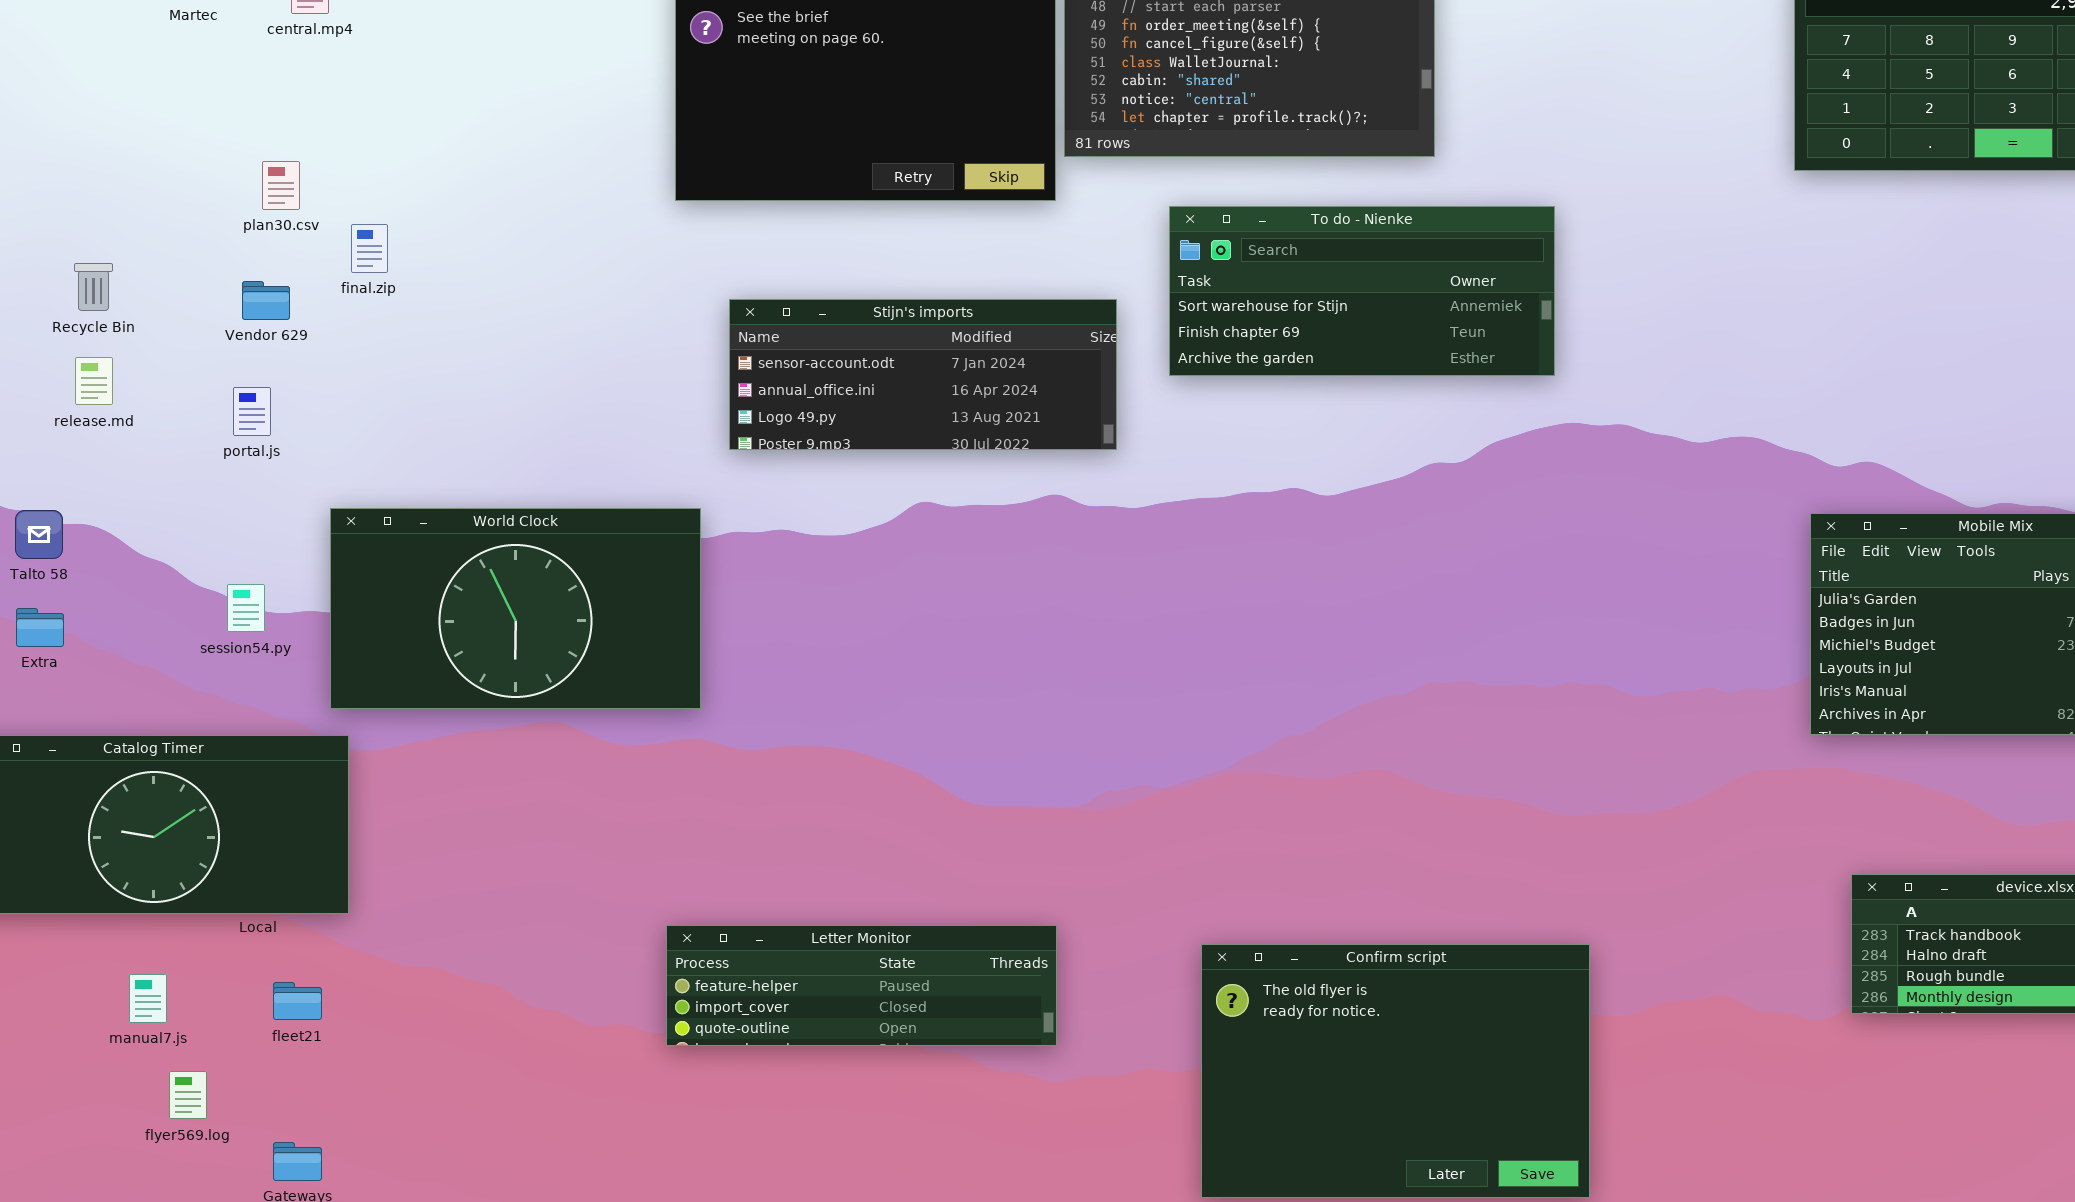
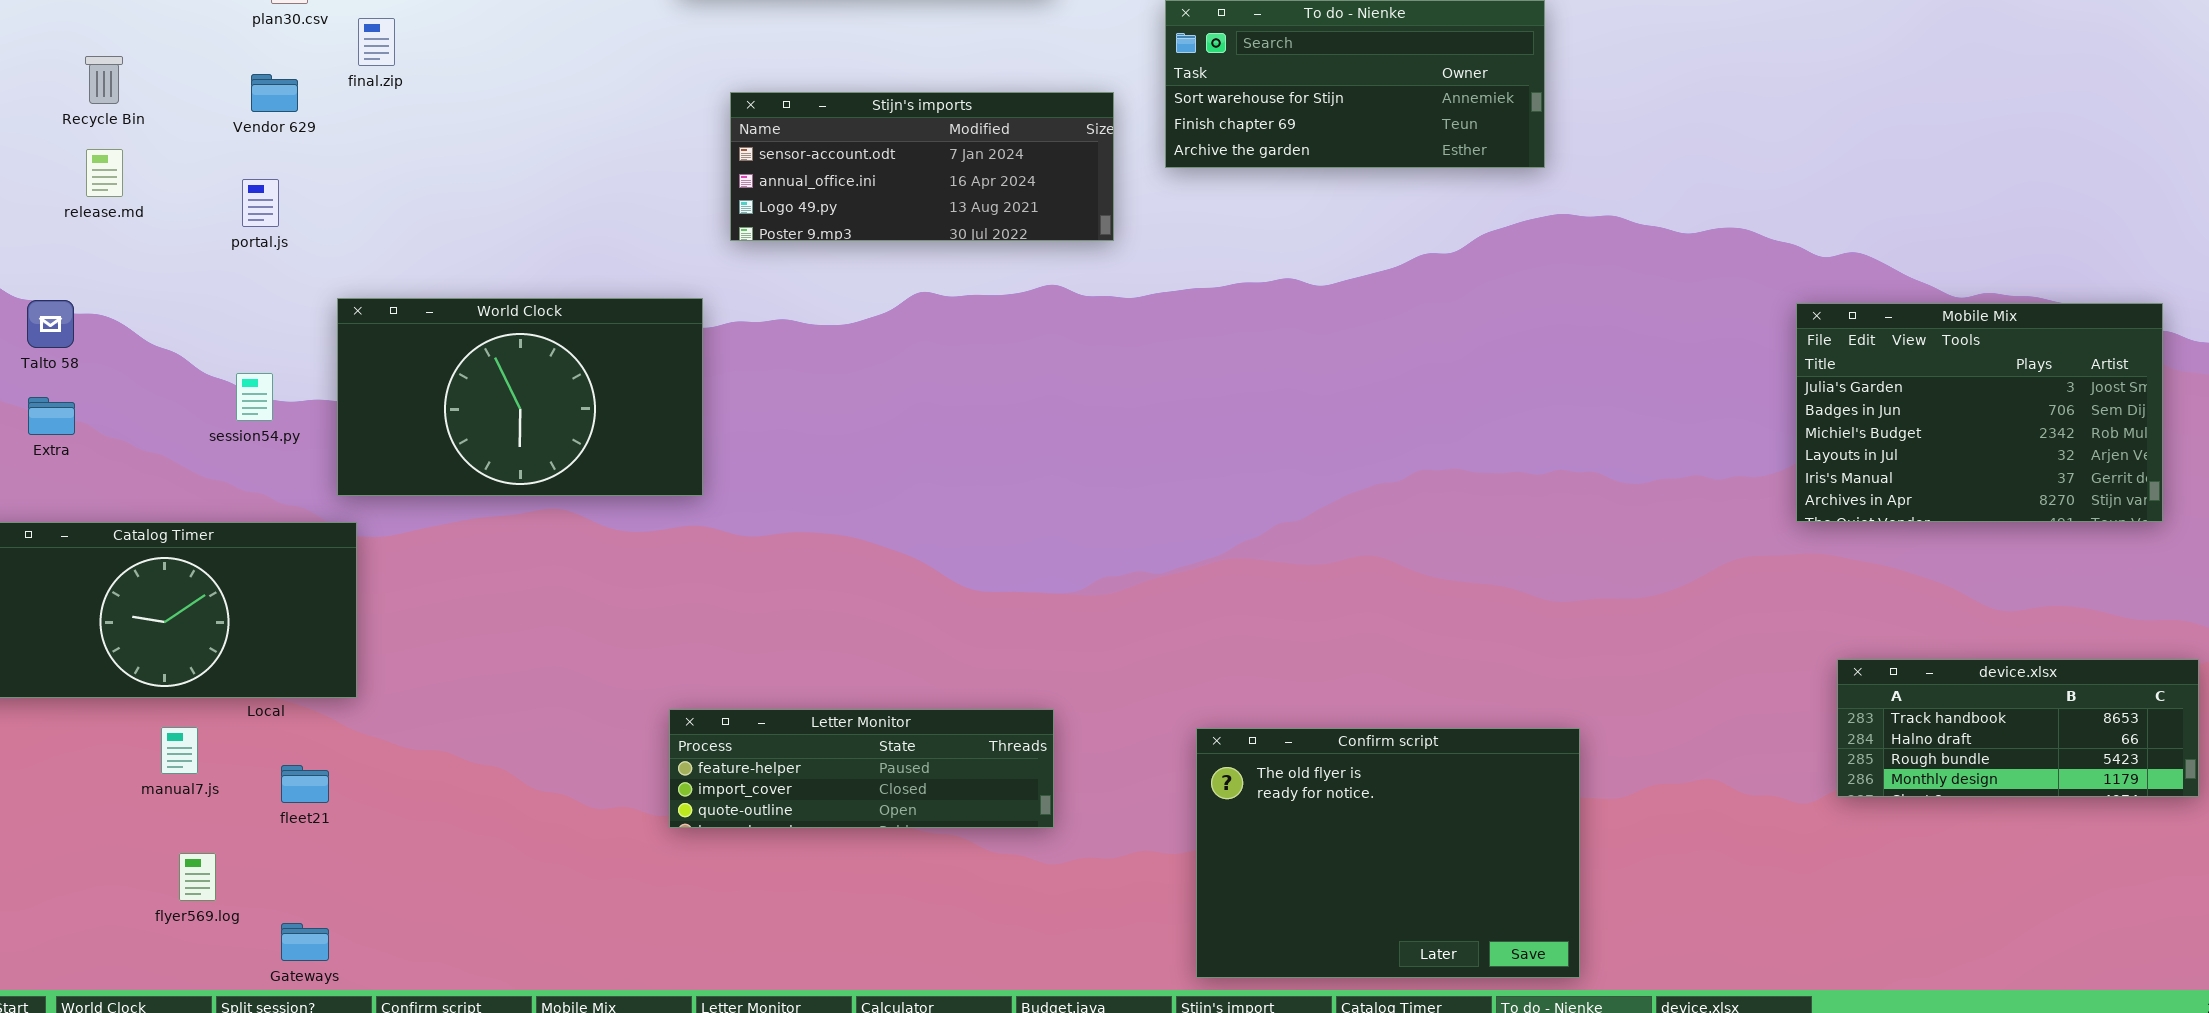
manual7.js: [129,974,167,1023] -> [161,727,198,774], moved

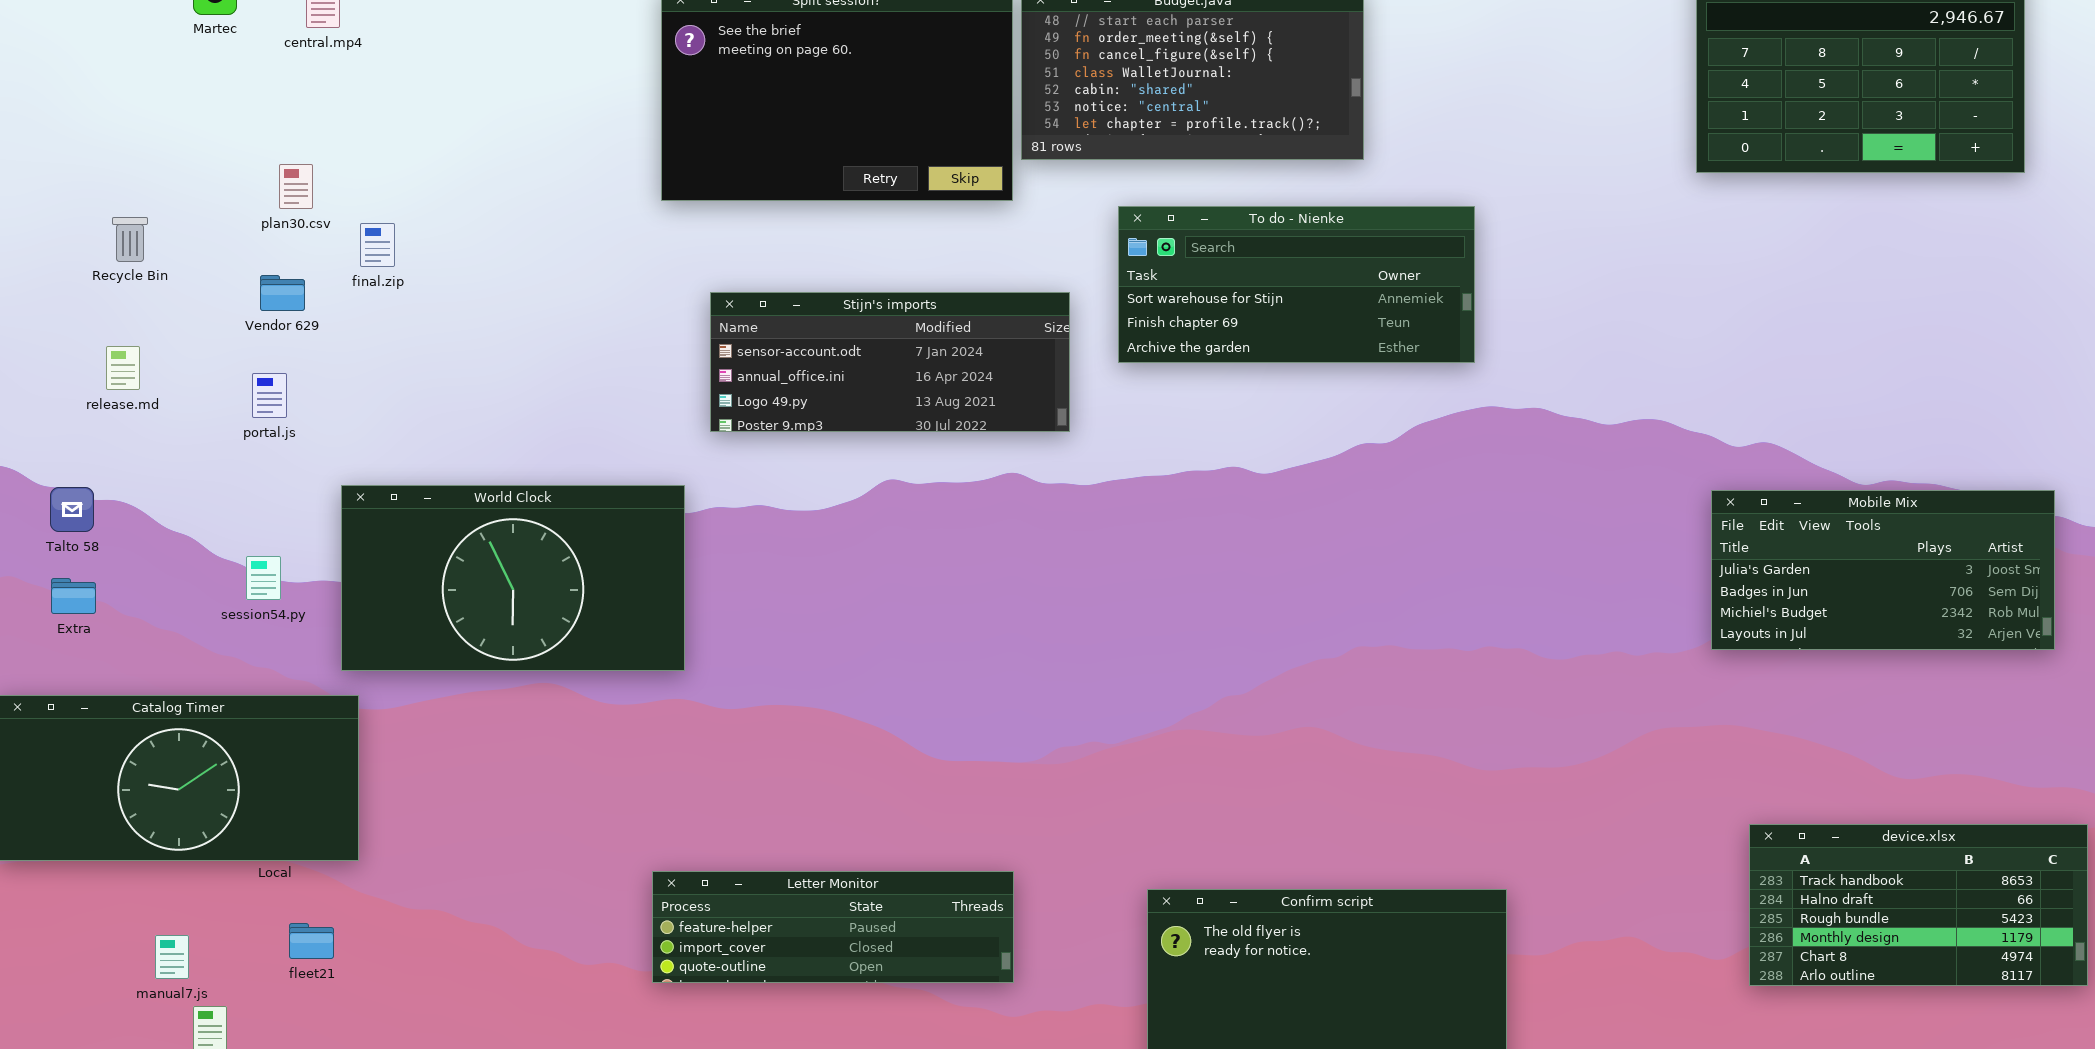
Recycle Bin: [85,56,123,104] -> [112,217,148,262], moved
Mobile Mix: [1796,303,2163,522] -> [1711,490,2055,650], resized
device.xlsx: [1837,659,2199,797] -> [1749,824,2088,986], resized
manual7.js: [161,727,198,774] -> [155,935,189,979], moved

